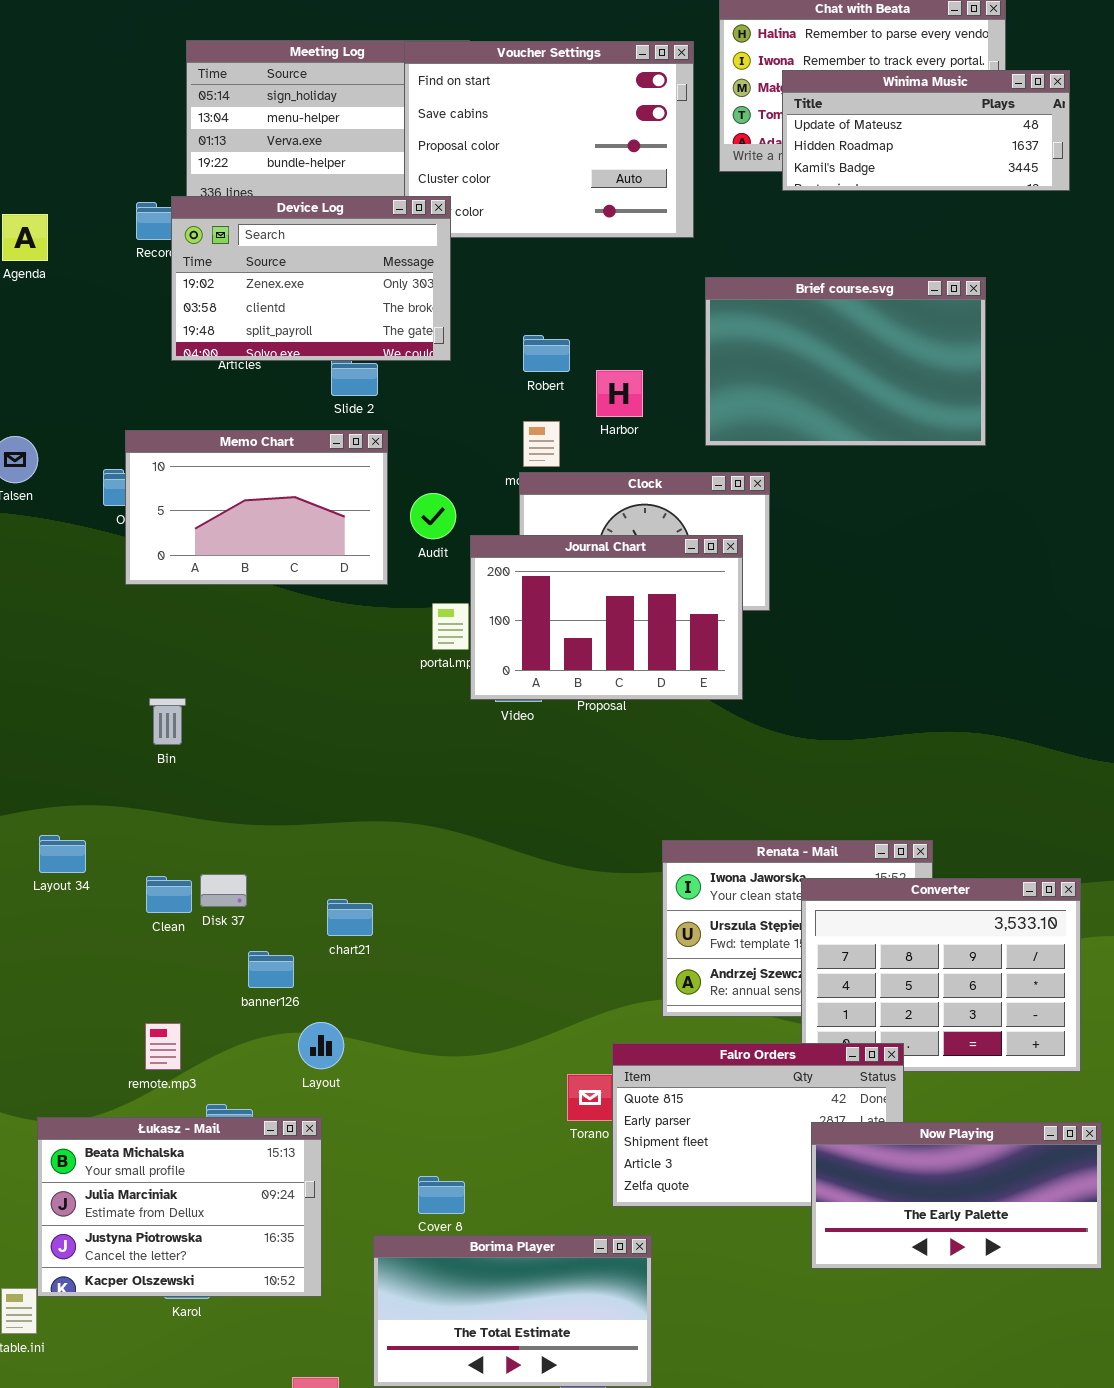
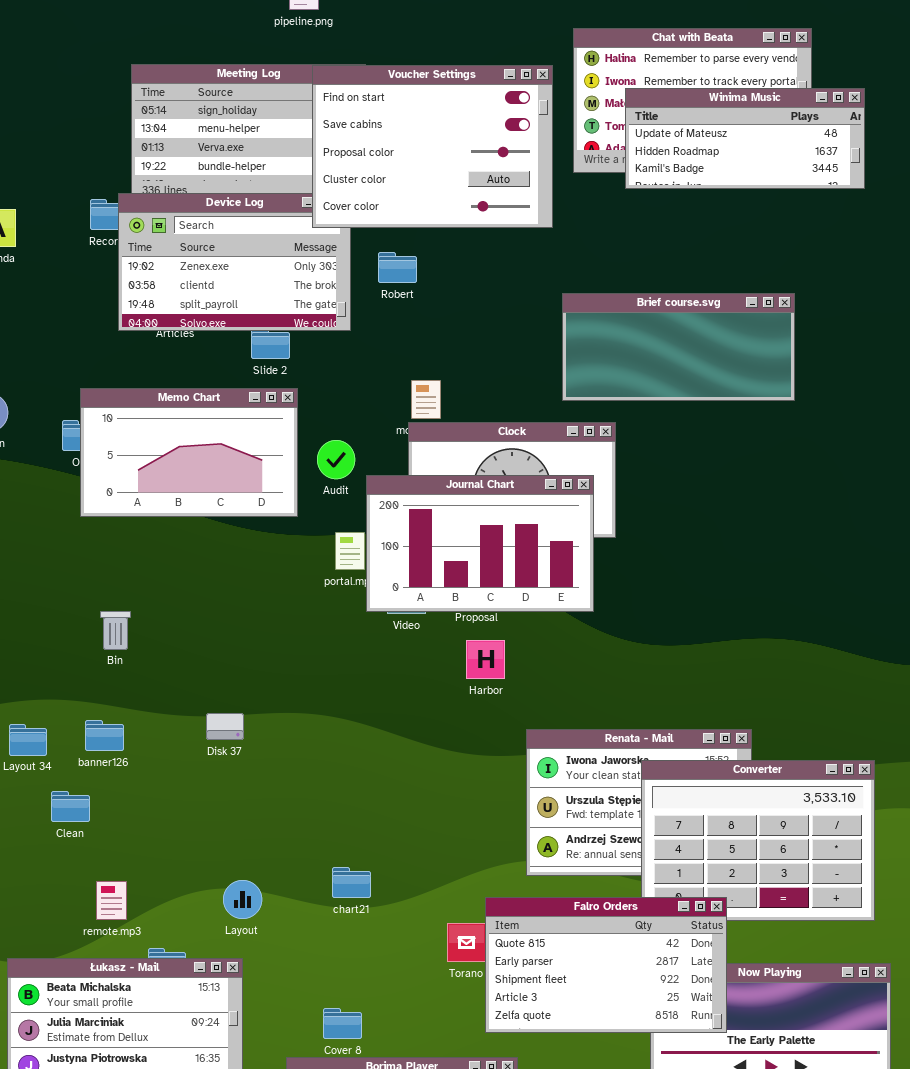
Voucher Settings: [404,41,694,238] -> [312,65,553,228], raised
Brief course.svg: [705,277,986,446] -> [562,293,795,401], resized
Robert: [523,335,570,372] -> [378,252,417,283], moved
Harbor: [596,370,643,417] -> [466,640,505,679], moved
Disk 37: [200,874,247,907] -> [206,713,244,740], moved
Clean: [146,876,192,913] -> [51,791,90,822], moved
chart21: [327,899,373,936] -> [332,867,371,898], moved
banner126: [248,951,294,988] -> [85,720,124,751], moved
Falro Orders: [612,1043,904,1207] -> [485,897,727,1033], raised

